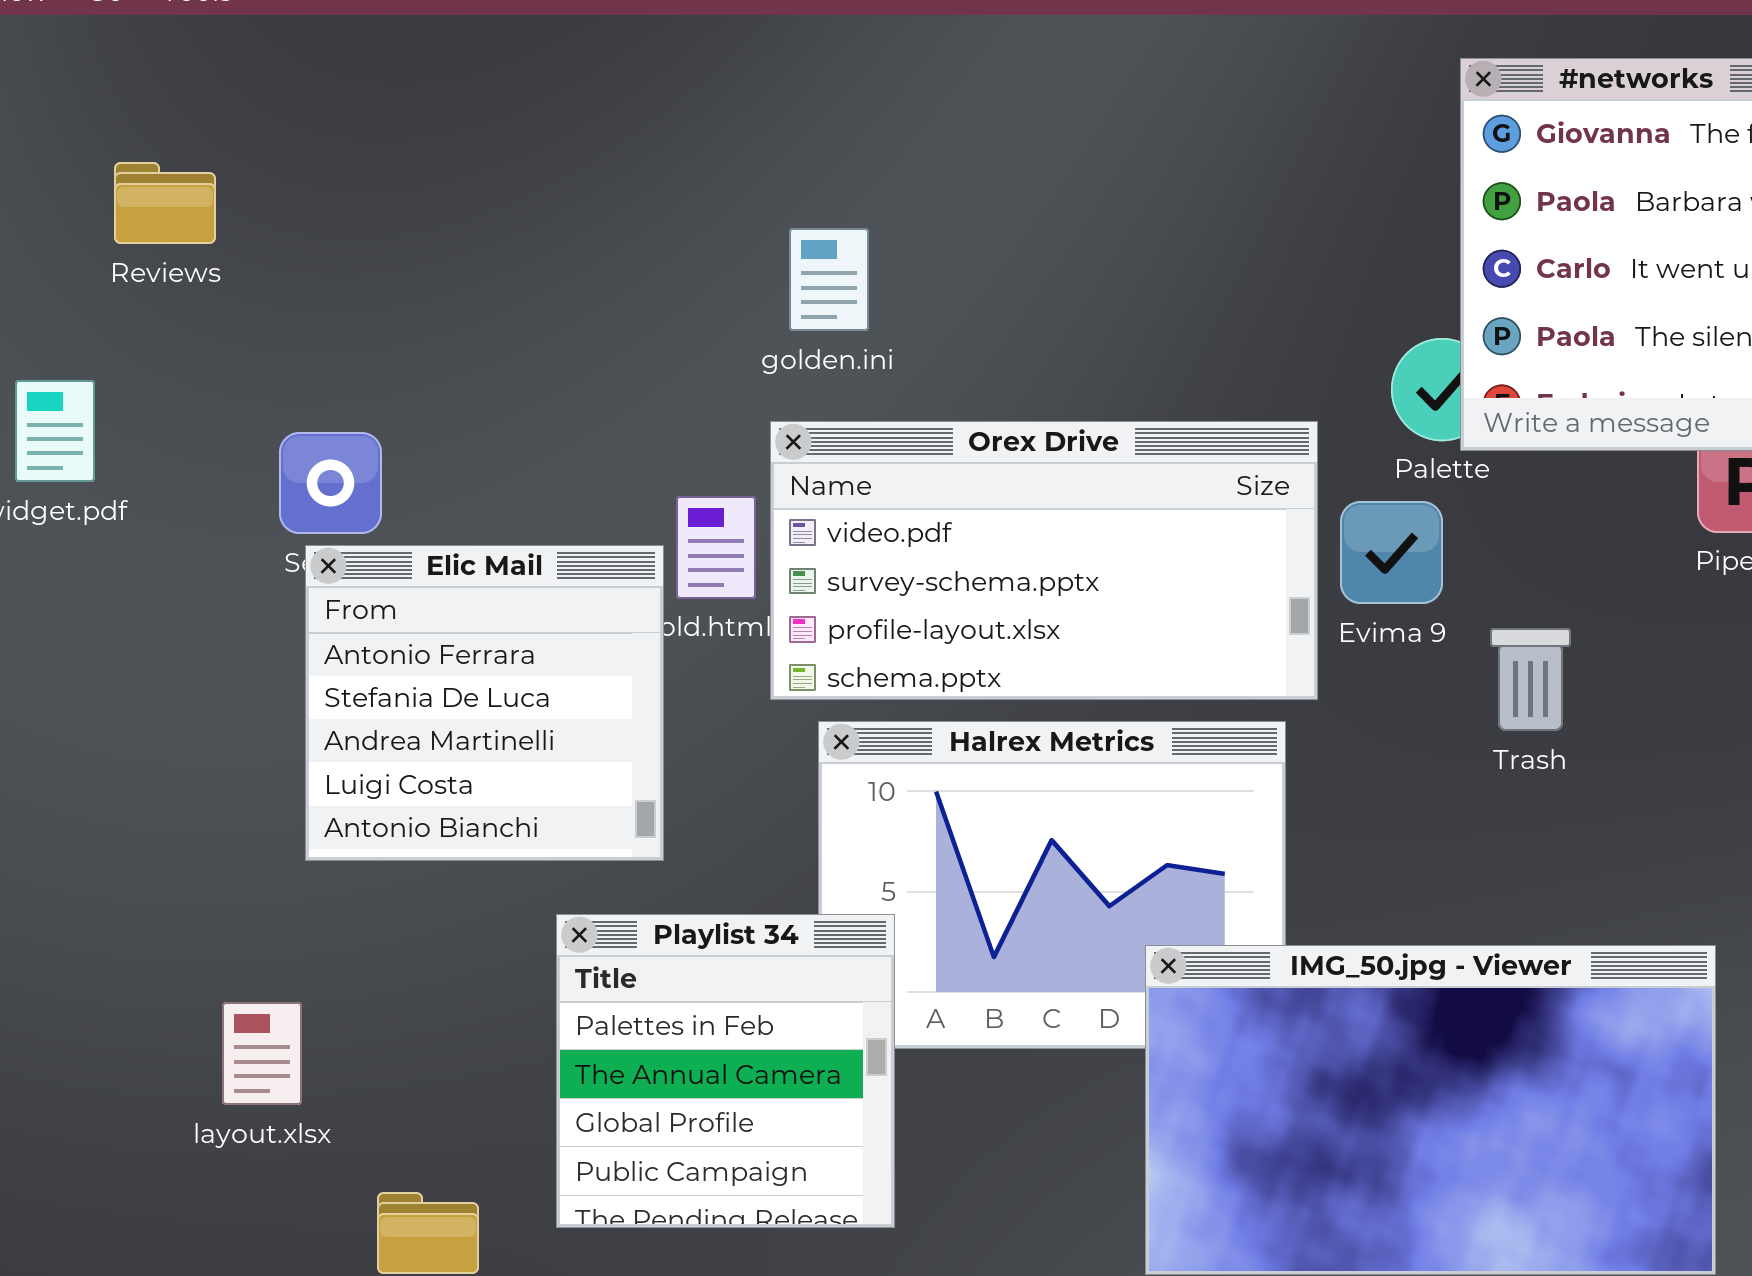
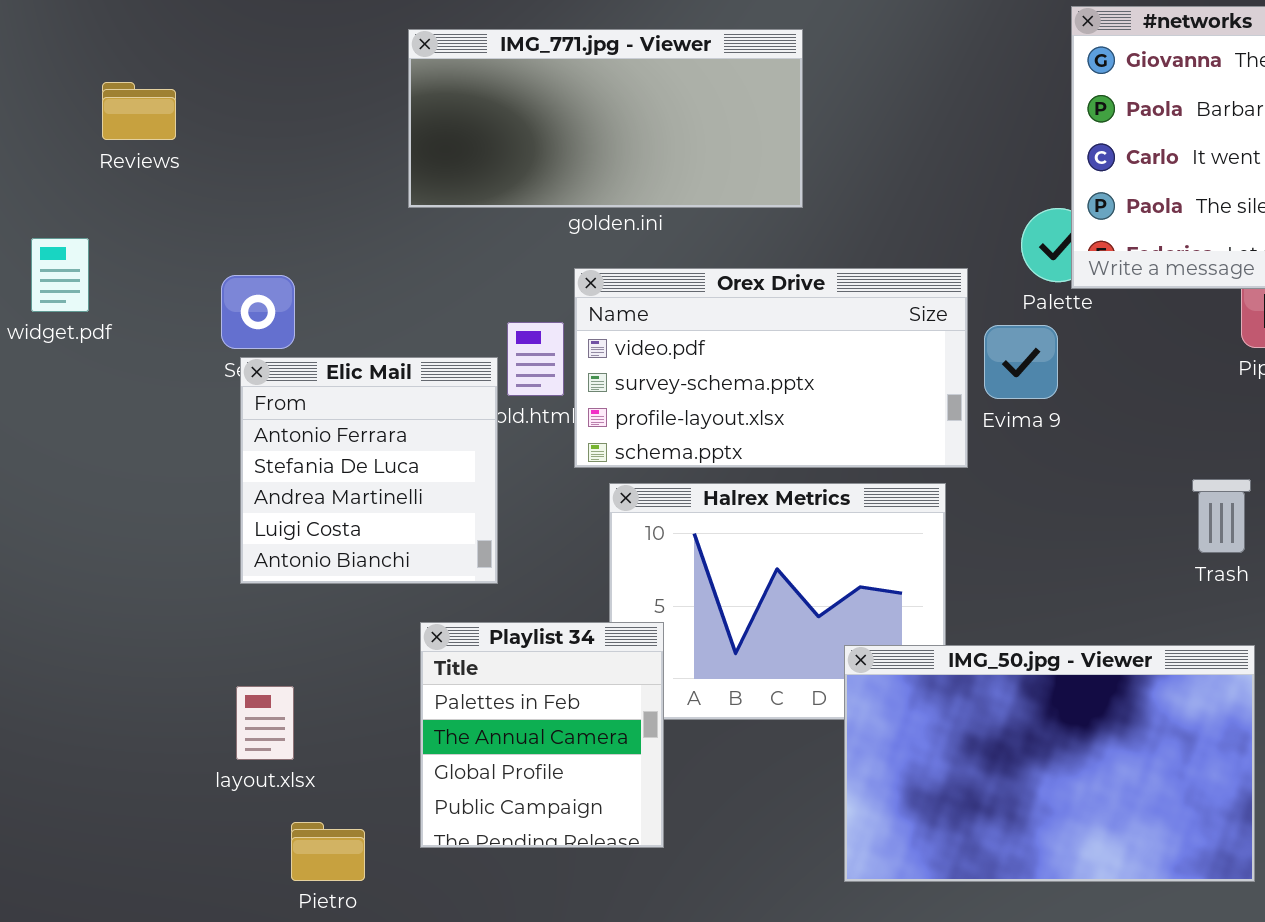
IMG_771.jpg - Viewer: none -> [408,29,803,208], opened
Trash: [1490,628,1571,731] -> [1192,479,1251,553], moved
layout.xlsx: [222,1002,302,1105] -> [236,686,294,760], moved

